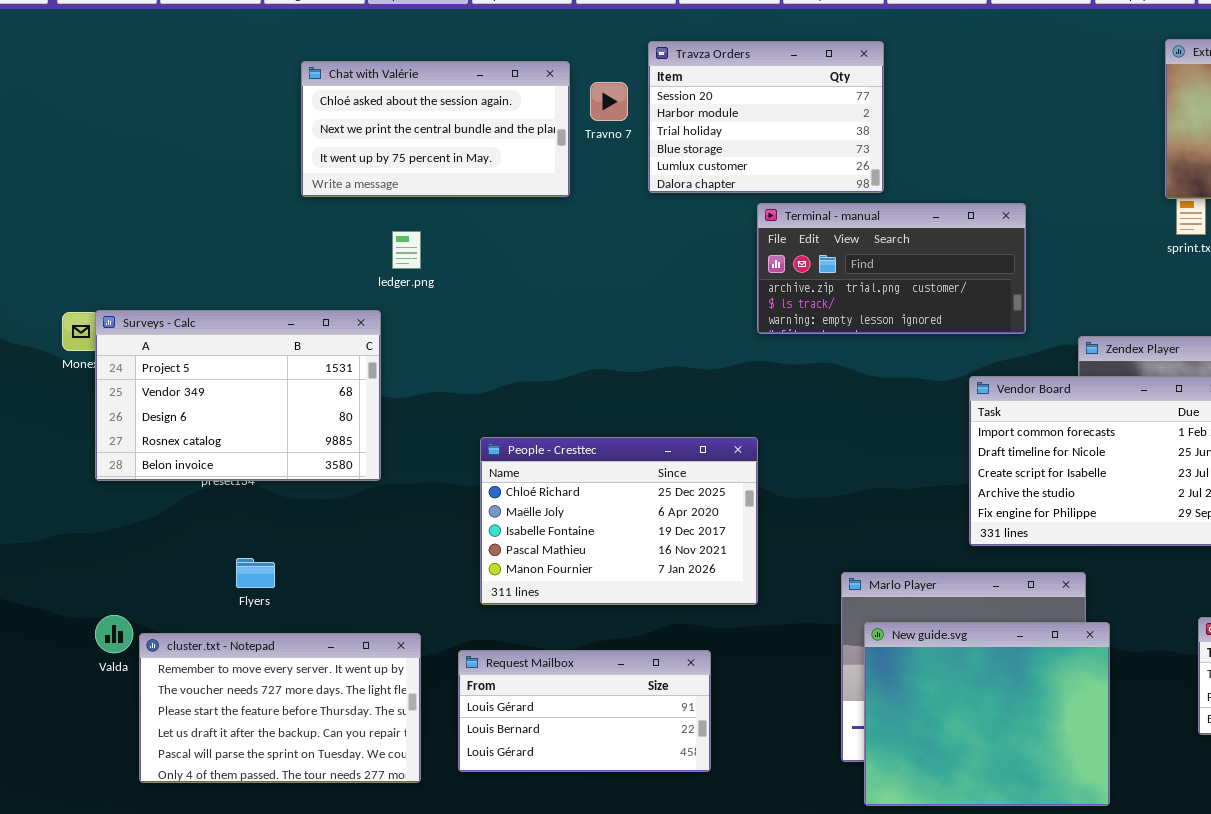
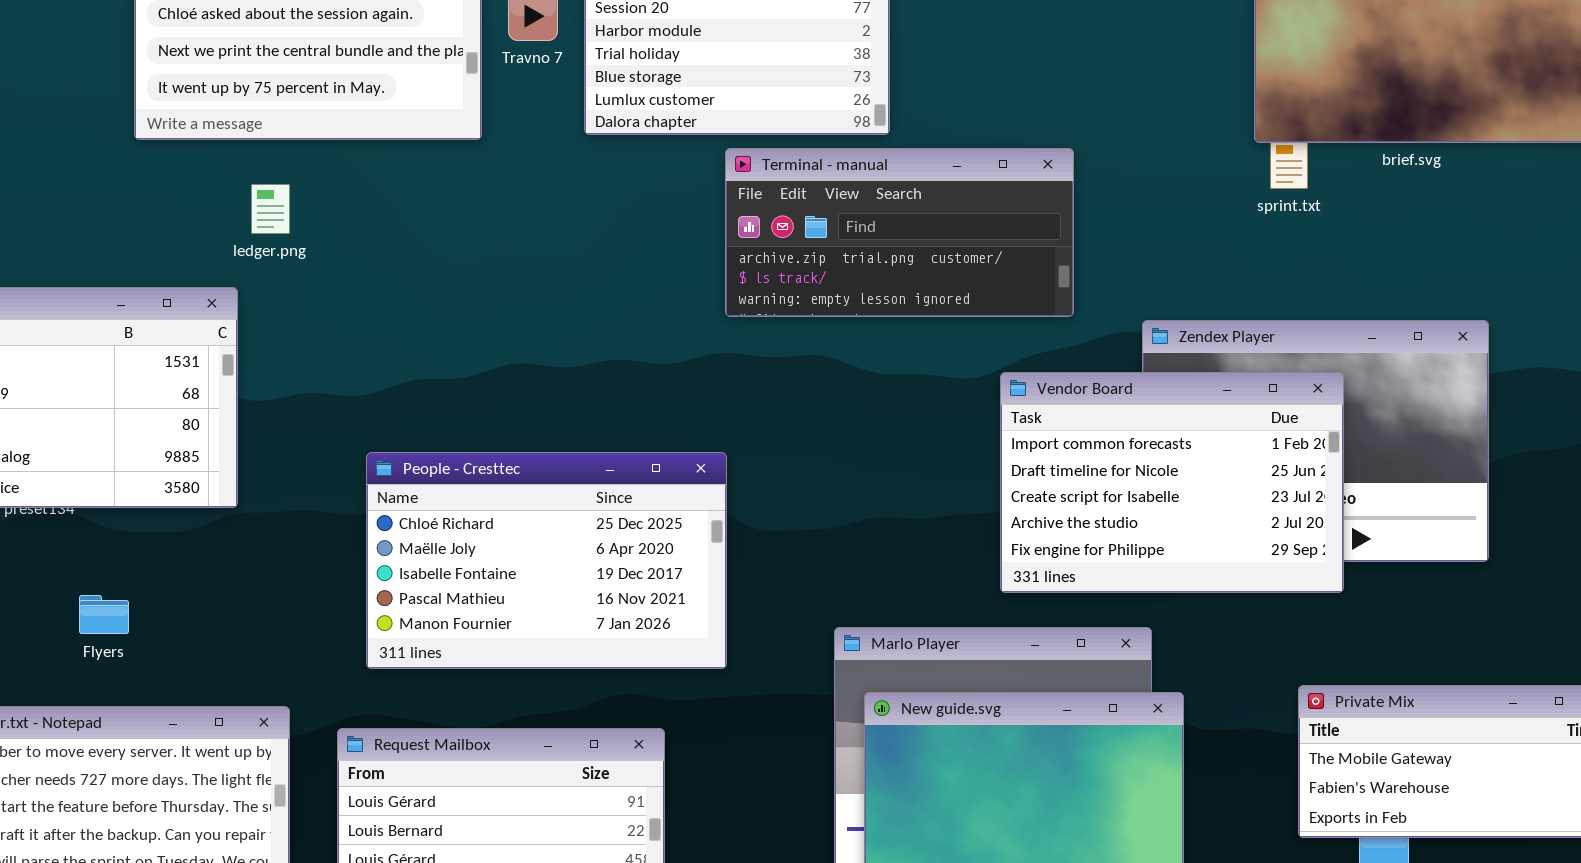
Flyers: [236,558,275,588] -> [79,595,129,634], moved

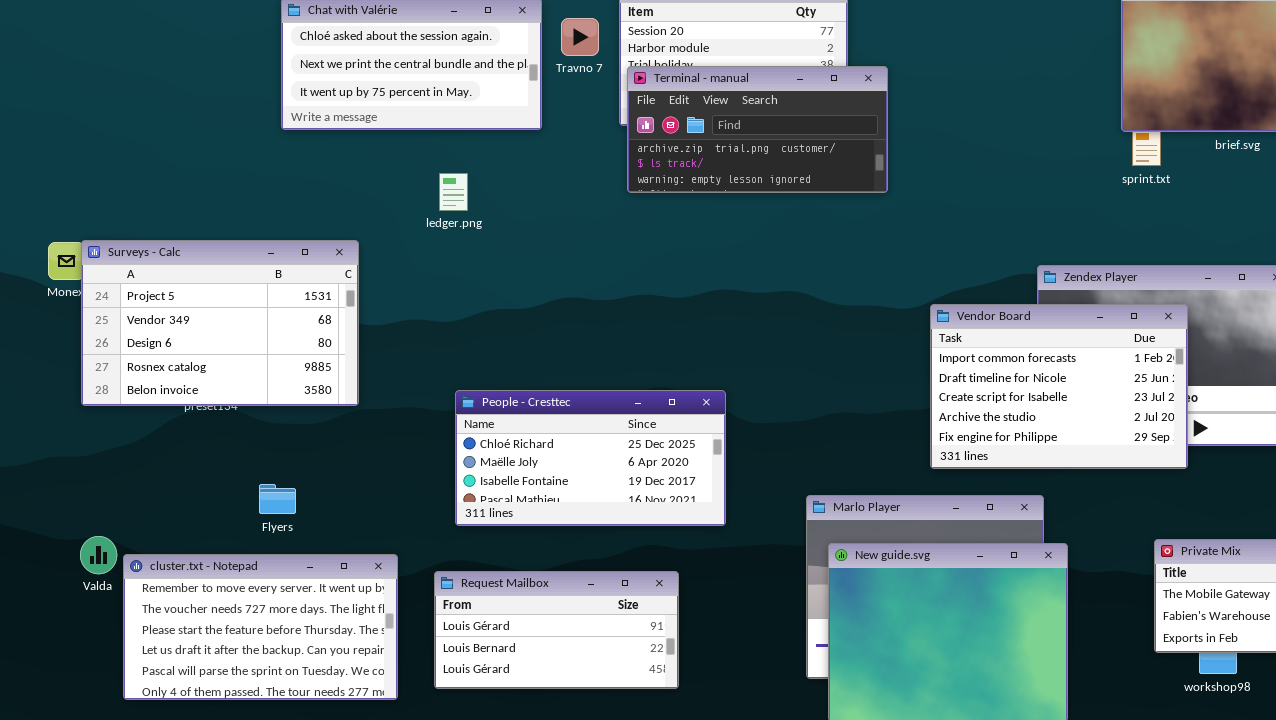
Terminal - manual: [725,148,1074,317] -> [627,66,888,193], moved
ledger.png: [251,184,290,234] -> [439,173,468,211], moved
People - Cresttec: [366,452,727,669] -> [455,390,726,526], resized
Flyers: [79,595,129,634] -> [259,484,296,514], moved

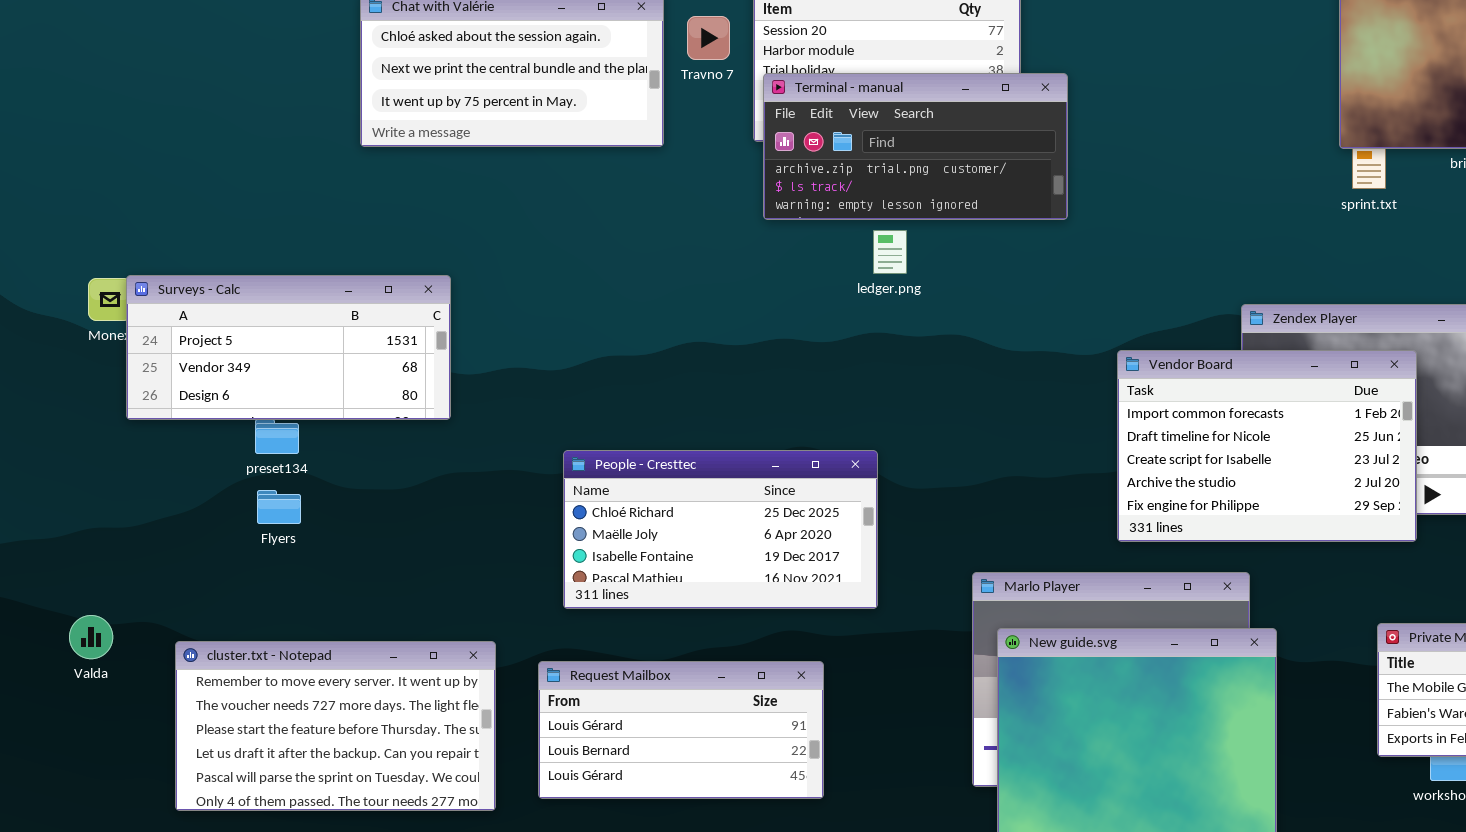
ledger.png: [439,173,468,211] -> [873,230,907,274], moved
Surveys - Calc: [81,240,359,406] -> [126,275,451,420], resized
Flyers: [259,484,296,514] -> [257,490,301,524], moved
Valda: [80,536,117,574] -> [69,615,113,659], moved

